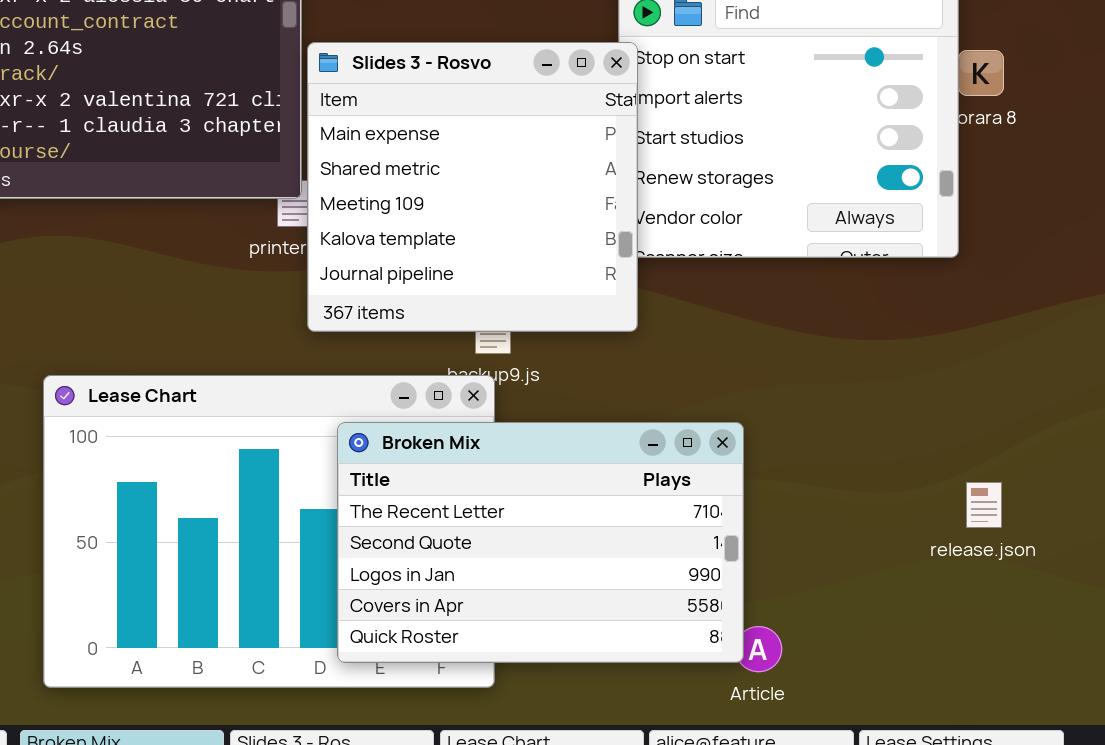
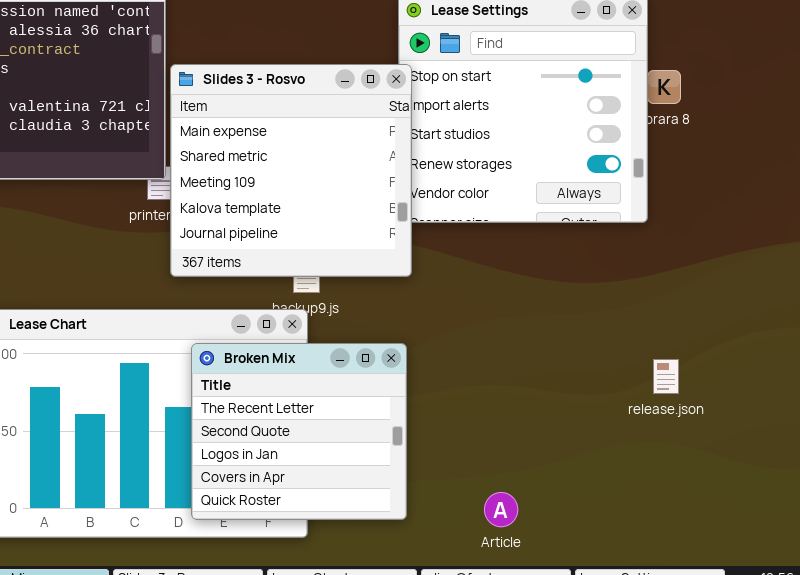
Broken Mix: [337,422,744,663] -> [191,343,407,520], resized
release.json: [966,482,1002,528] -> [653,359,679,394], moved

